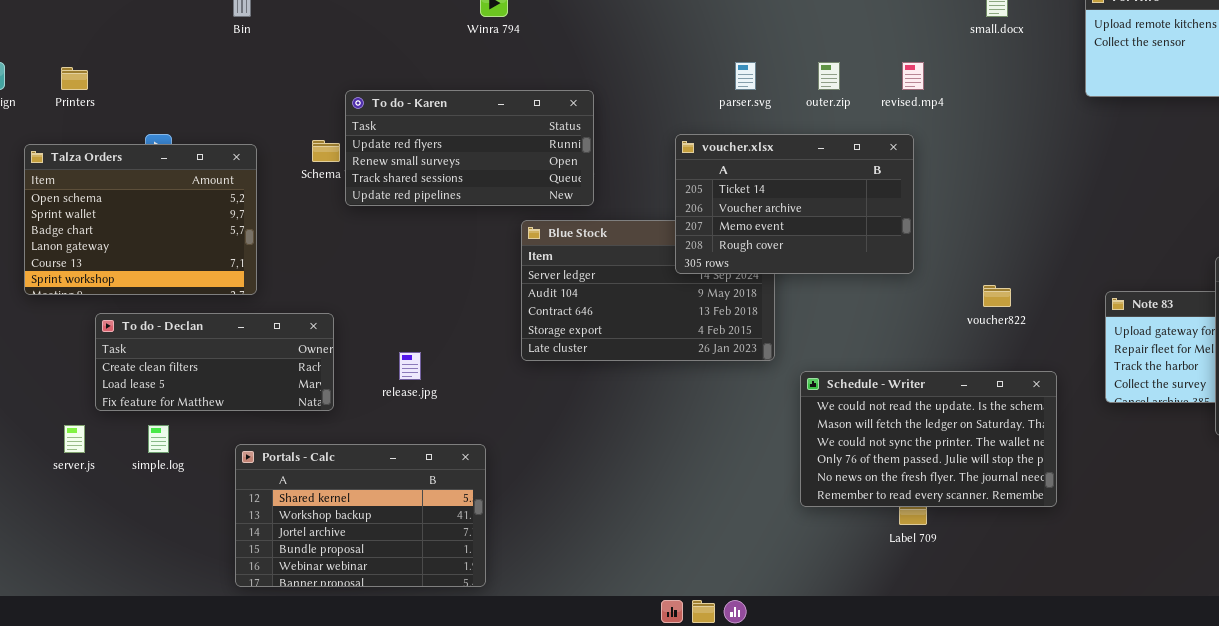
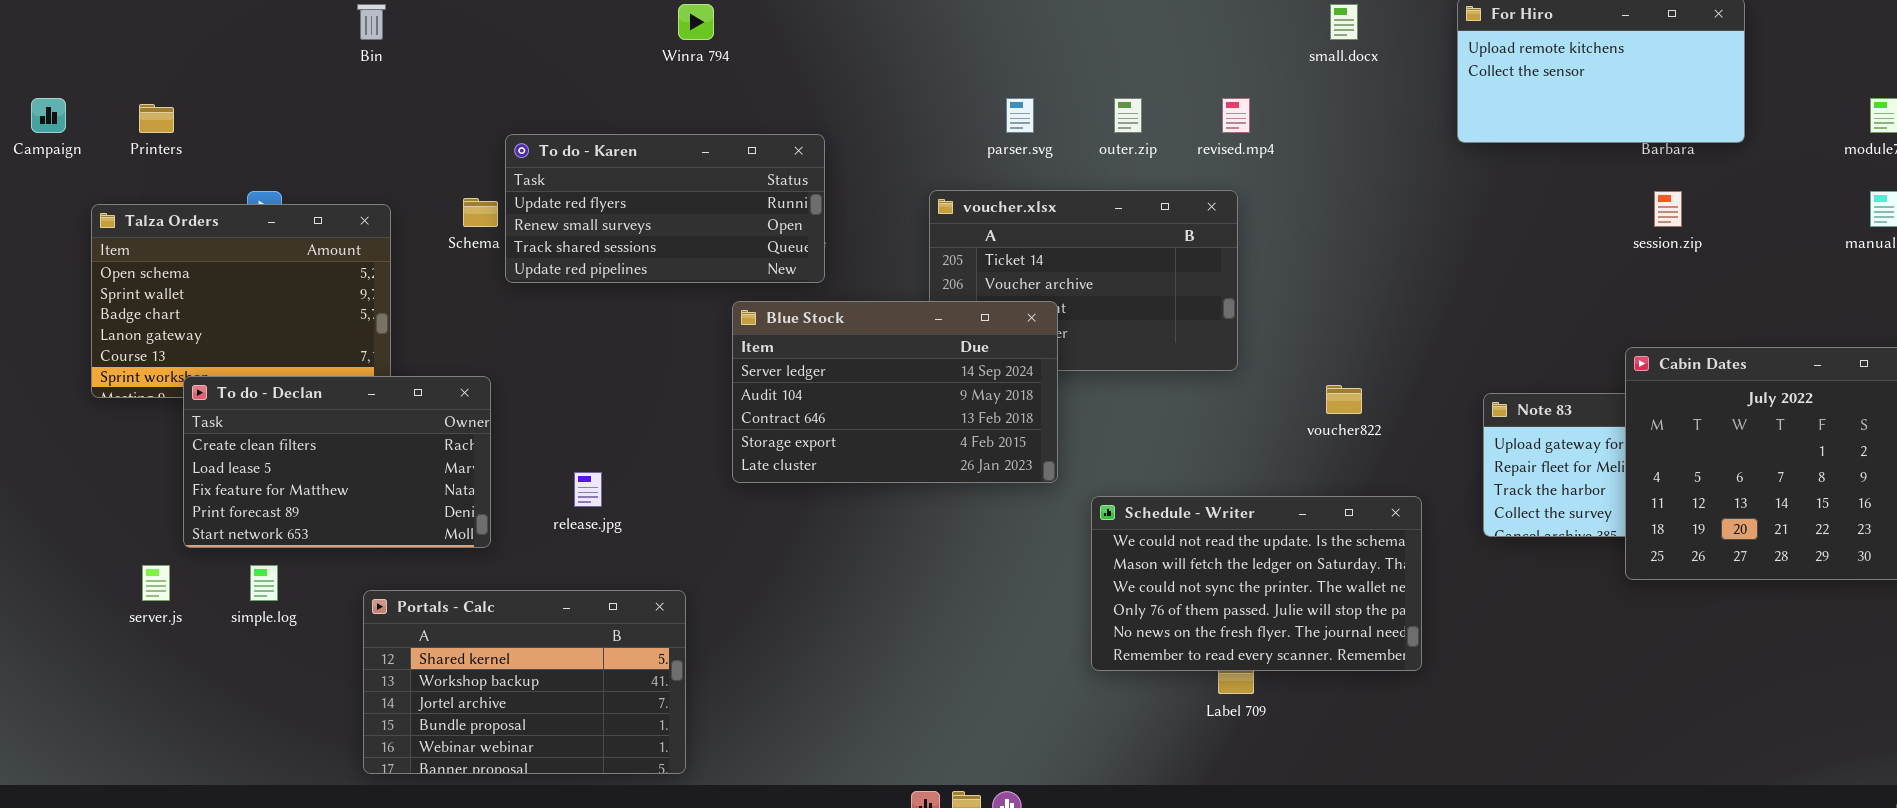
Blue Stock: [521,220,775,361] -> [732,301,1058,483], raised
To do - Declan: [95,313,334,411] -> [183,376,491,548], resized

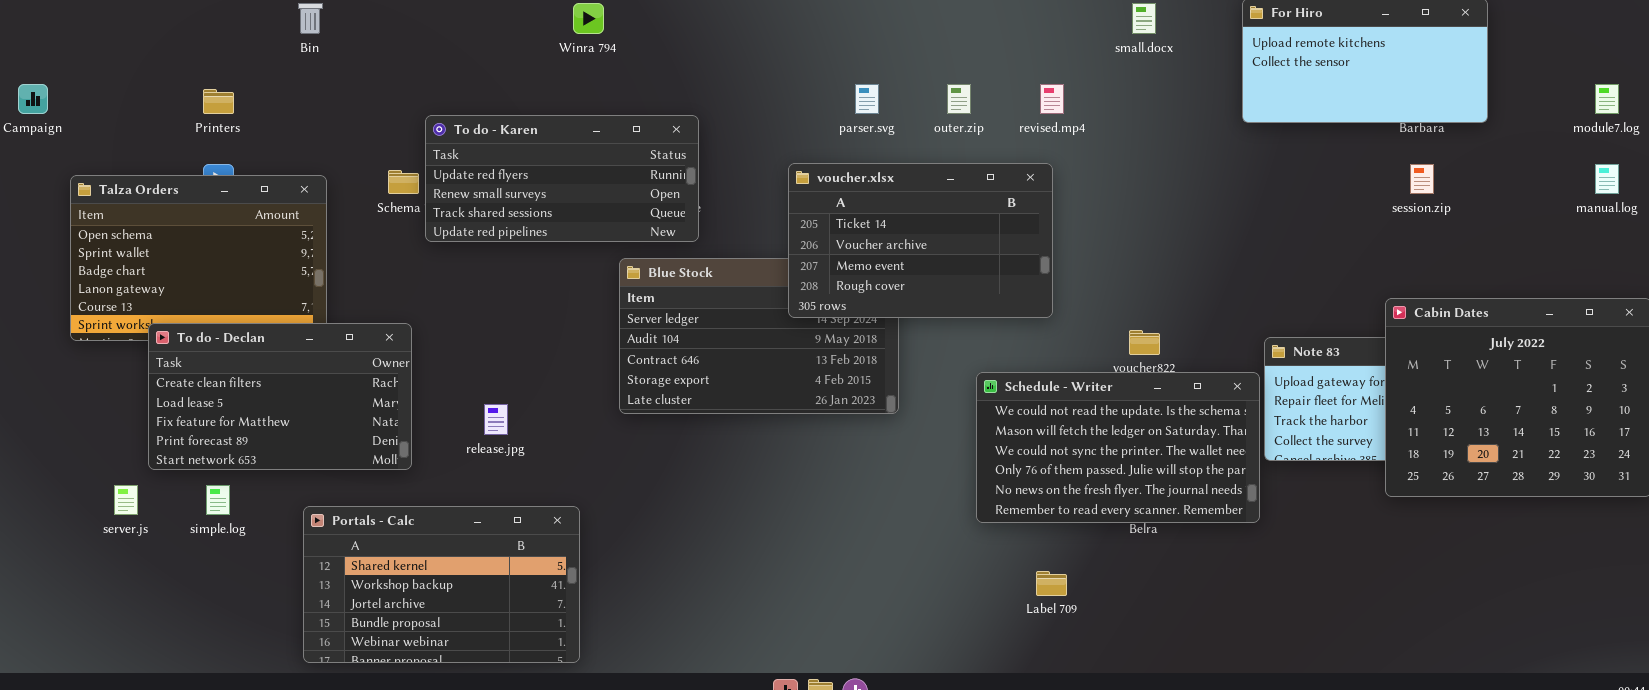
Printers: [139,104,174,133] -> [203,89,234,114], moved
voucher.xlsx: [929,190,1238,371] -> [788,163,1053,318], raised
Schedule - Writer: [1091,496,1422,671] -> [976,372,1260,523], moved

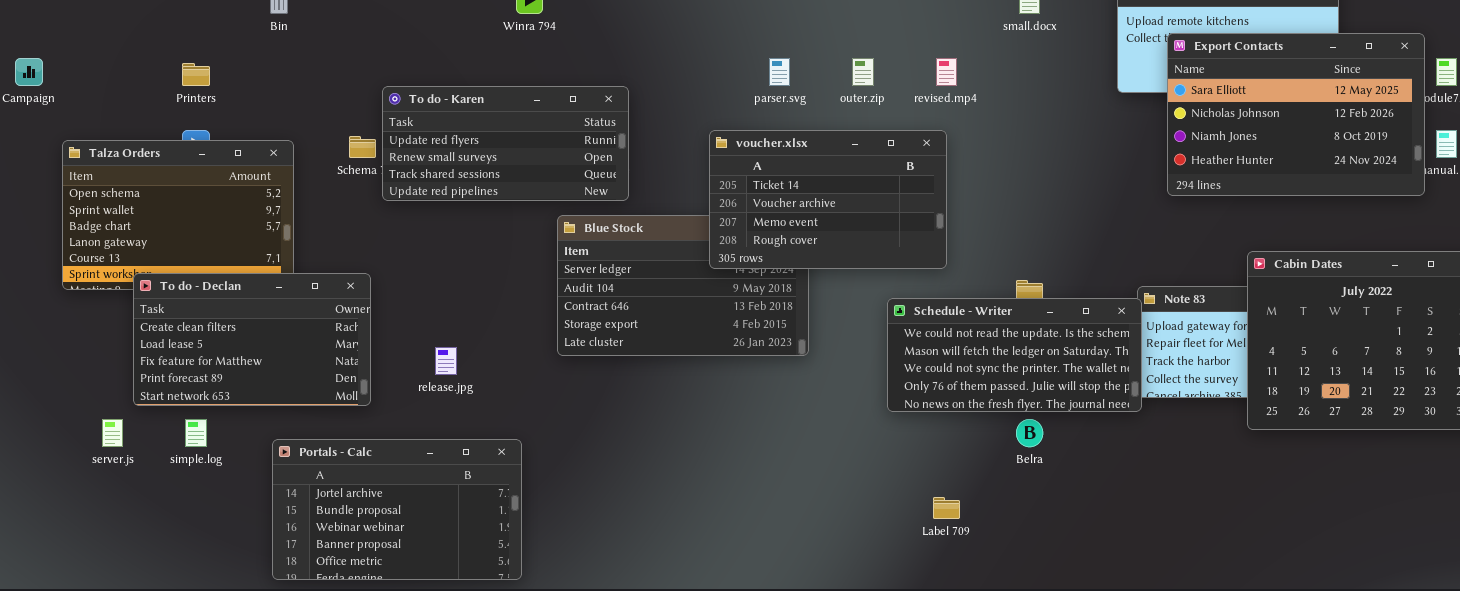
Export Contacts: none -> [1167,33,1425,196], opened
Schedule - Writer: [976,372,1260,523] -> [887,298,1142,412], moved, resized
Portals - Calc: [303,506,580,663] -> [272,439,522,580], scrolled down 2 rows

